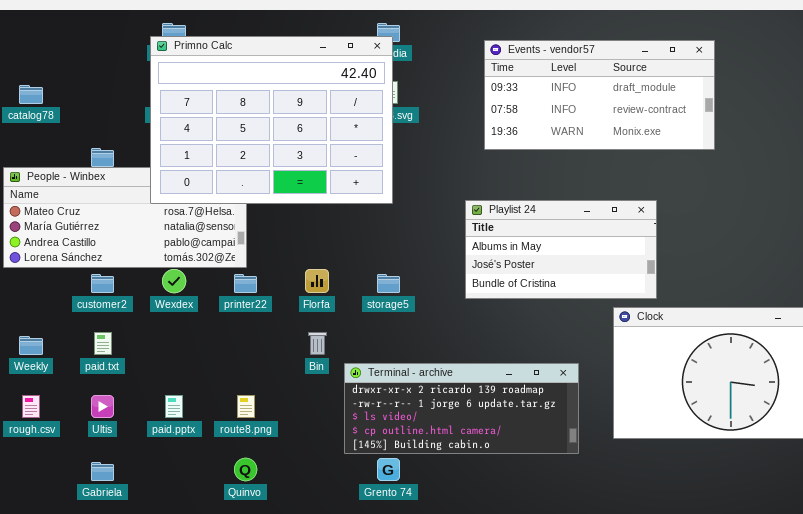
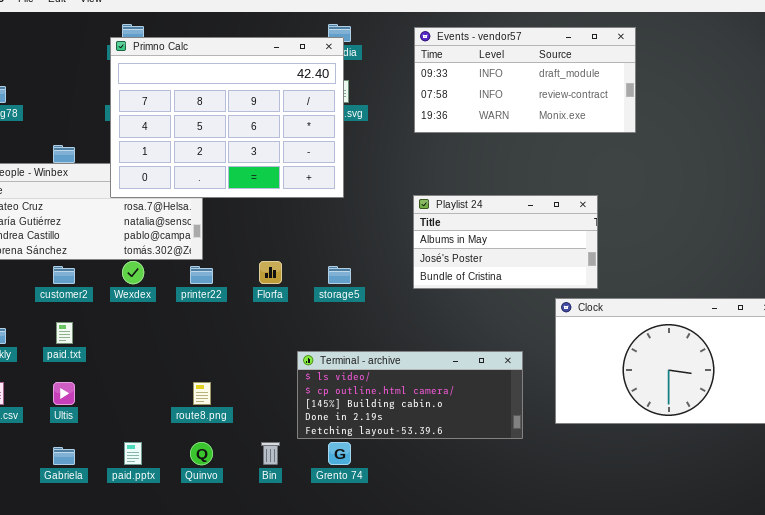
Events - vendor57: [484,40,715,150] -> [414,27,636,133], moved
Bin: [308,332,327,355] -> [261,442,280,465], moved
Terminal - archive: [344,363,579,454] -> [297,351,523,439], scrolled down 2 rows
paid.pptx: [165,395,183,418] -> [124,442,142,465], moved

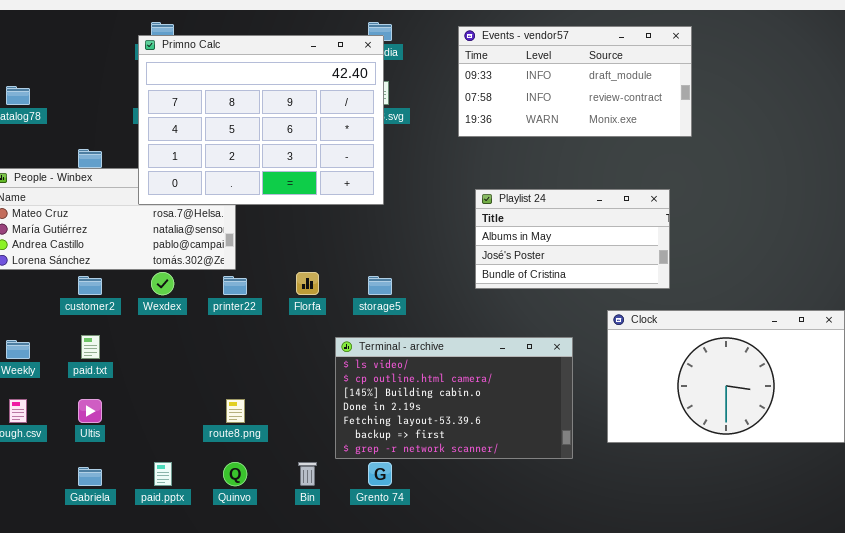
Playlist 24: [413,195,598,289] -> [475,189,670,289], moved
Terminal - archive: [297,351,523,439] -> [335,337,573,459], resized

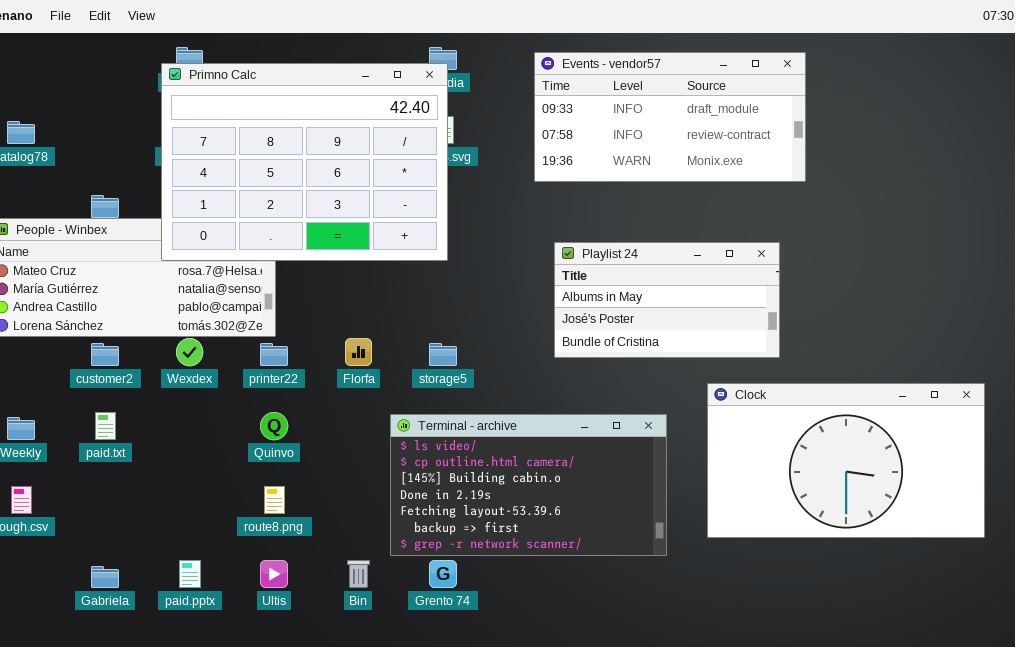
Ultis: [78,399,102,423] -> [260,560,288,588], moved
Quinvo: [223,462,247,486] -> [260,412,288,440], moved

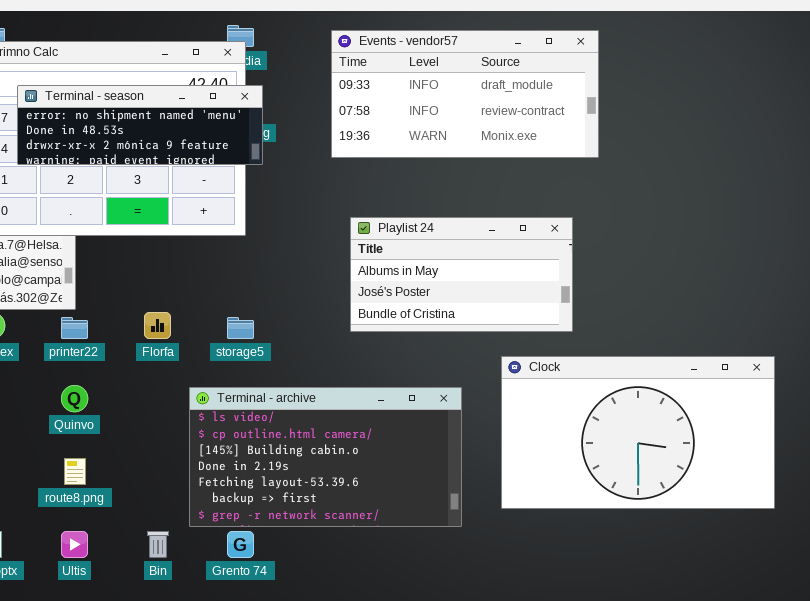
Terminal - season: none -> [17,85,263,165], opened

